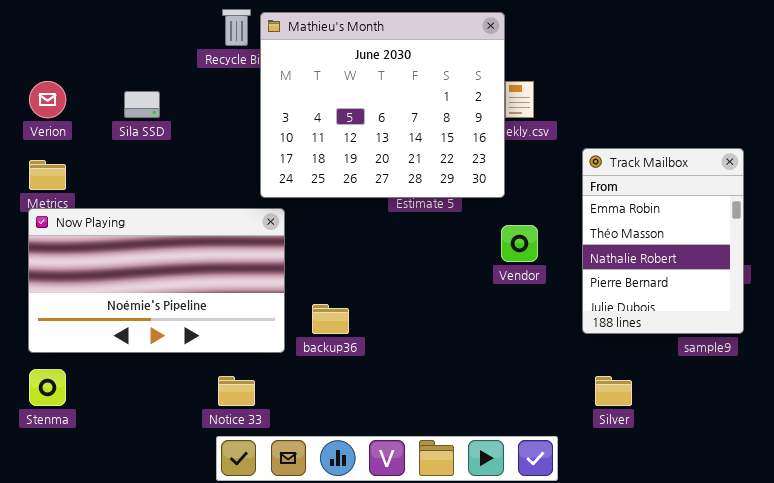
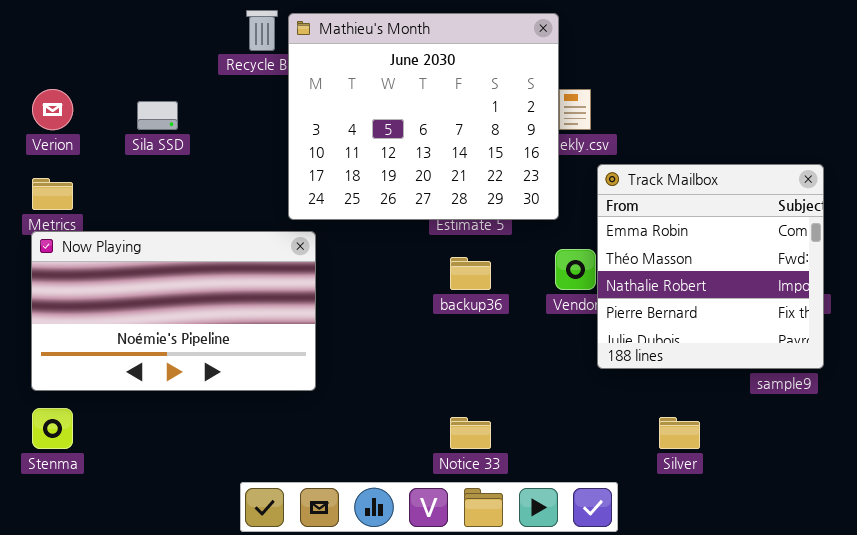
Track Mailbox: [582,148,744,334] -> [597,164,824,369], resized
backup36: [312,304,349,334] -> [450,257,491,290], moved
Notice 33: [218,376,255,406] -> [450,417,491,449], moved

